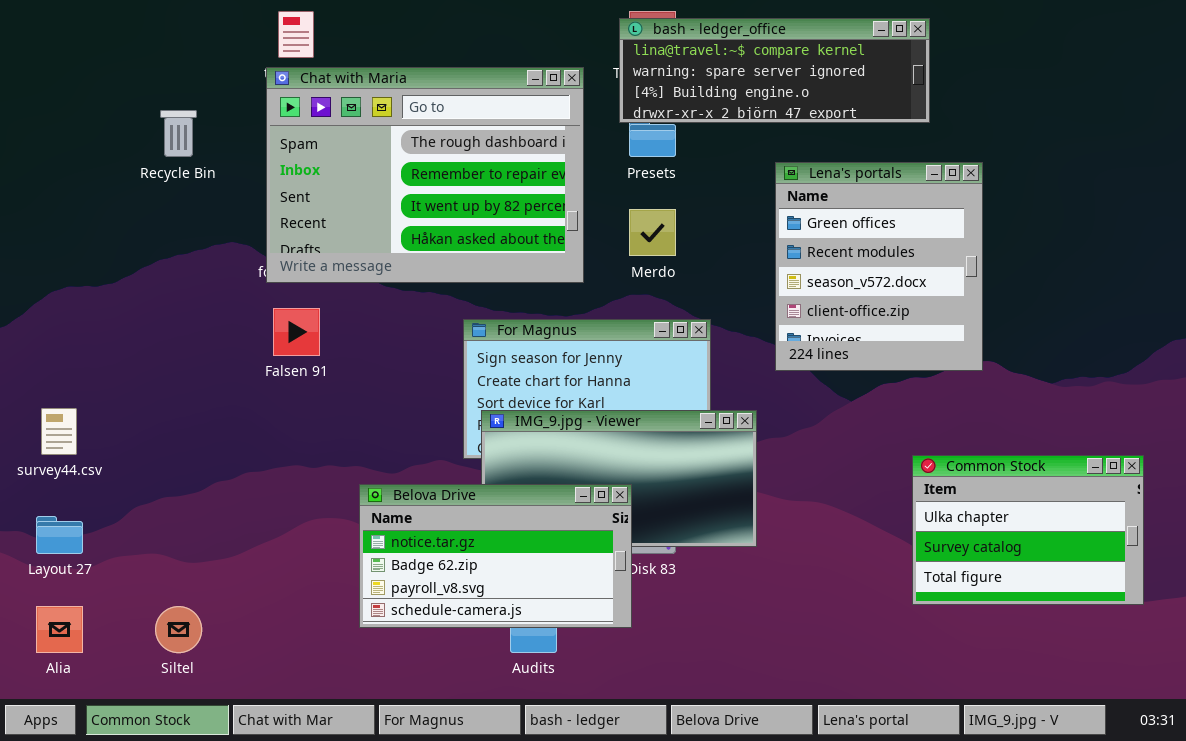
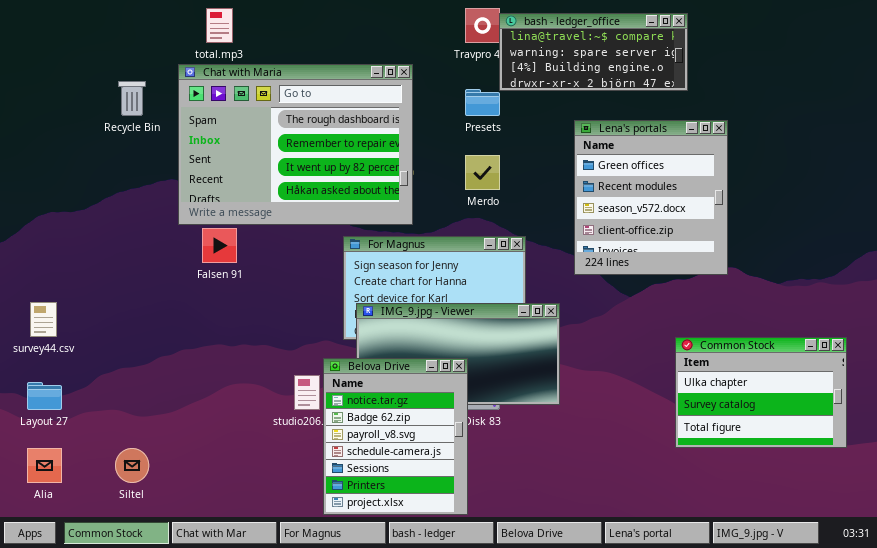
bash - ledger_office: [619,18,930,123] -> [499,13,688,91], resized
Chat with Maria: [266,67,584,283] -> [178,64,413,225], moved
Belova Drive: [359,484,632,628] -> [323,358,468,515], resized

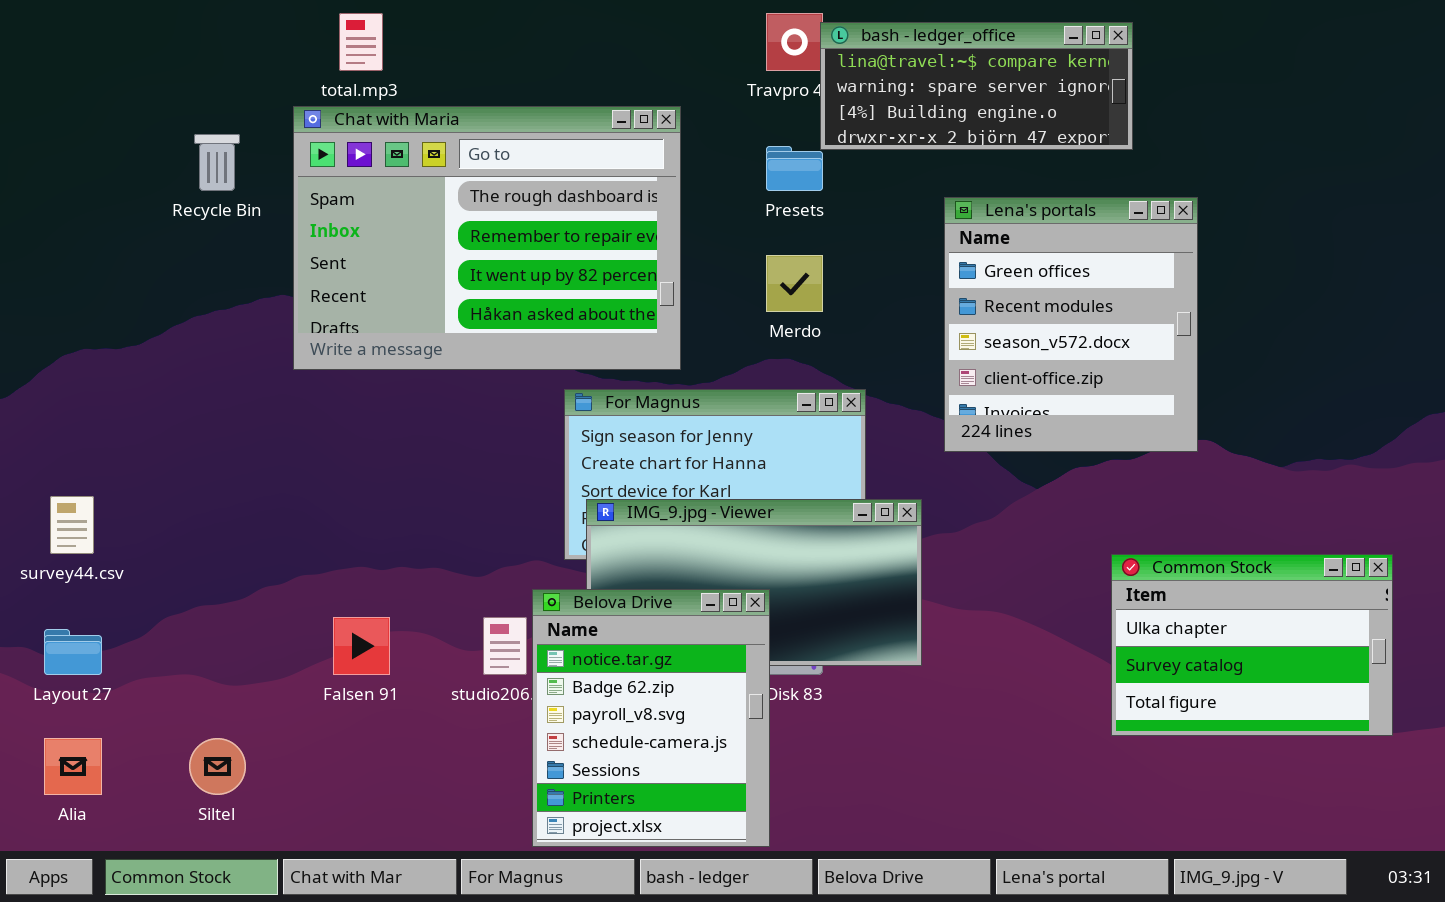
Falsen 91: [202,228,237,263] -> [333,617,390,675], moved

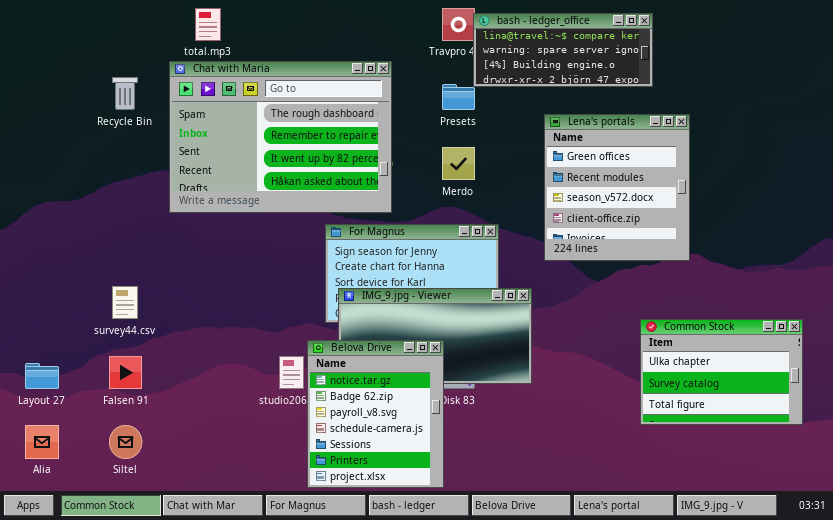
survey44.csv: [50,496,94,554] -> [112,286,138,319], moved
Falsen 91: [333,617,390,675] -> [109,356,142,389], moved

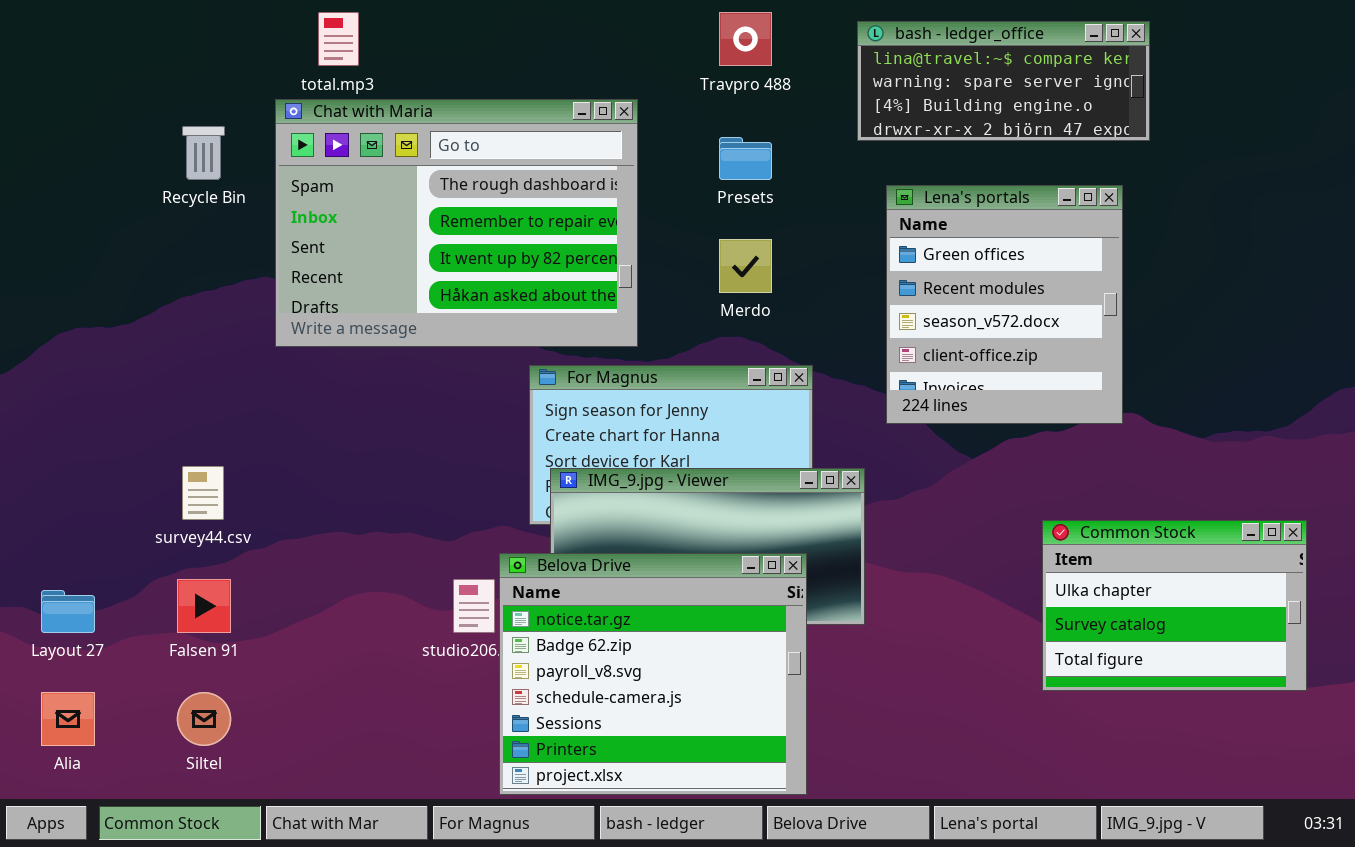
bash - ledger_office: [473,13,653,87] -> [857,21,1150,141], moved
Belova Drive: [307,340,444,488] -> [499,553,807,795], resized

